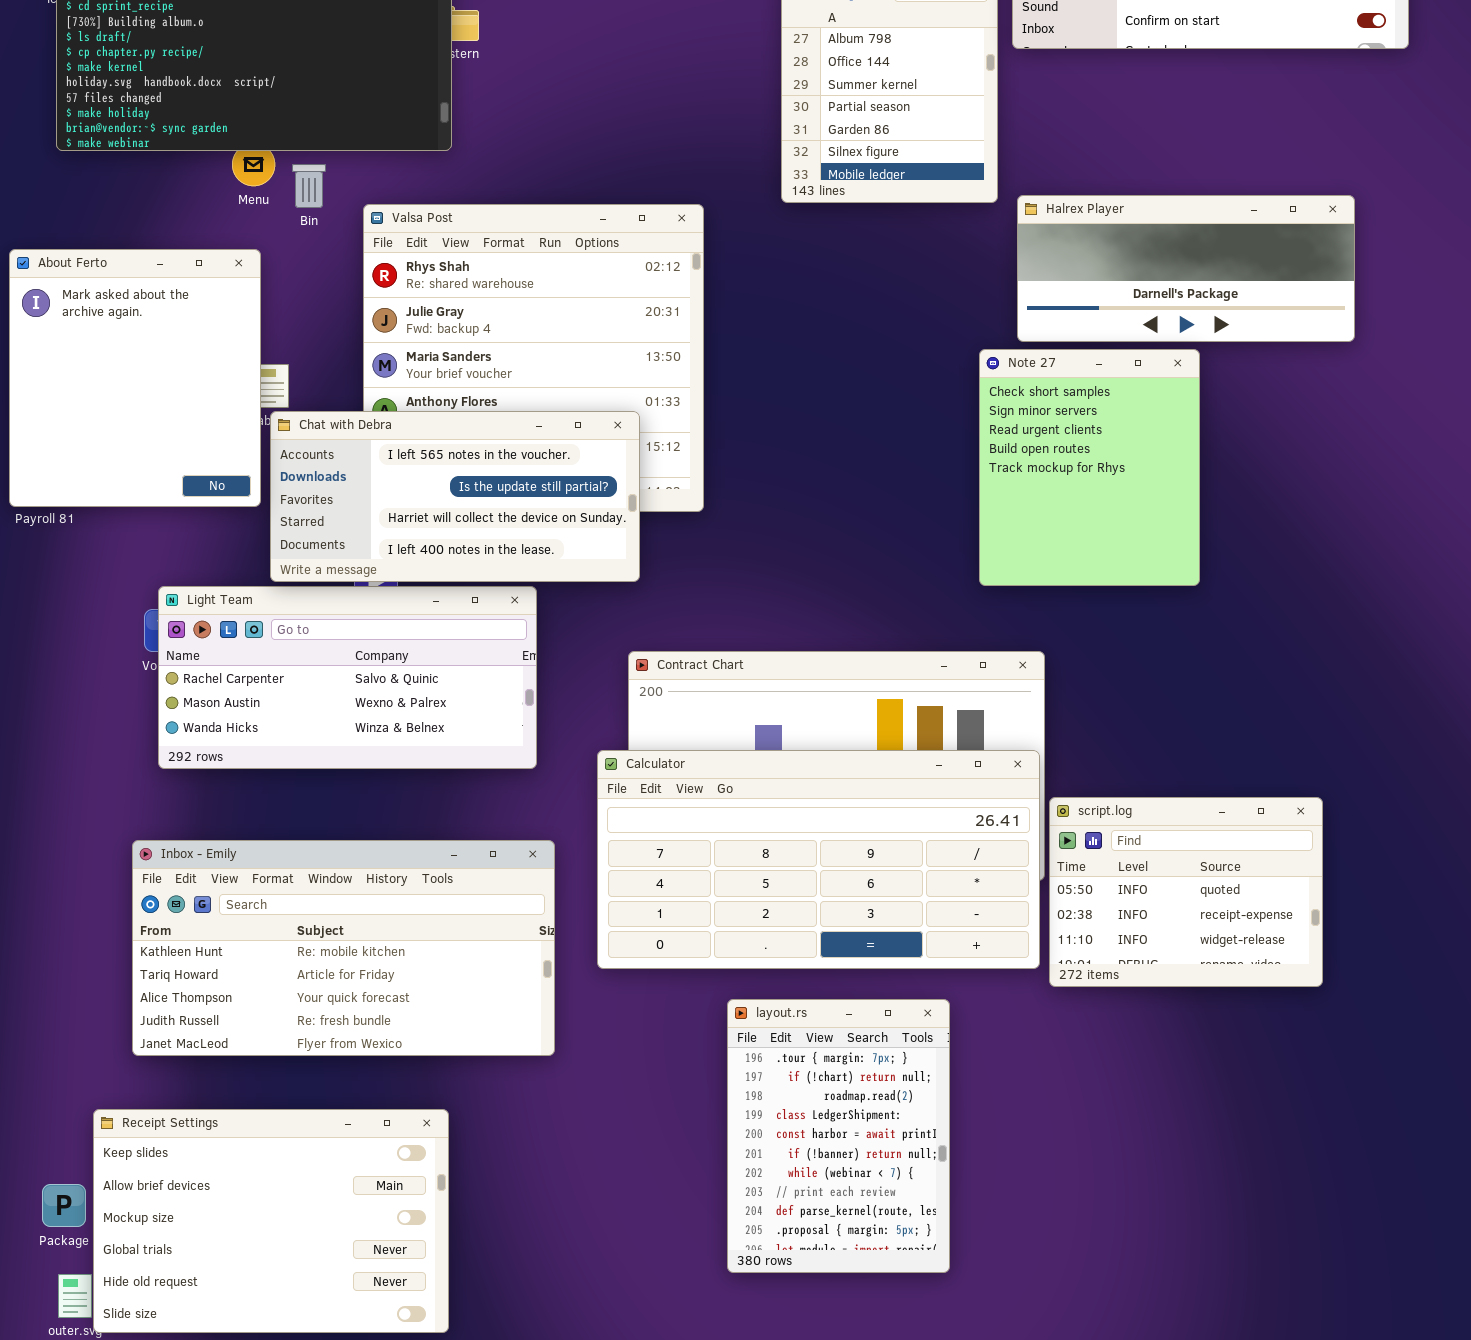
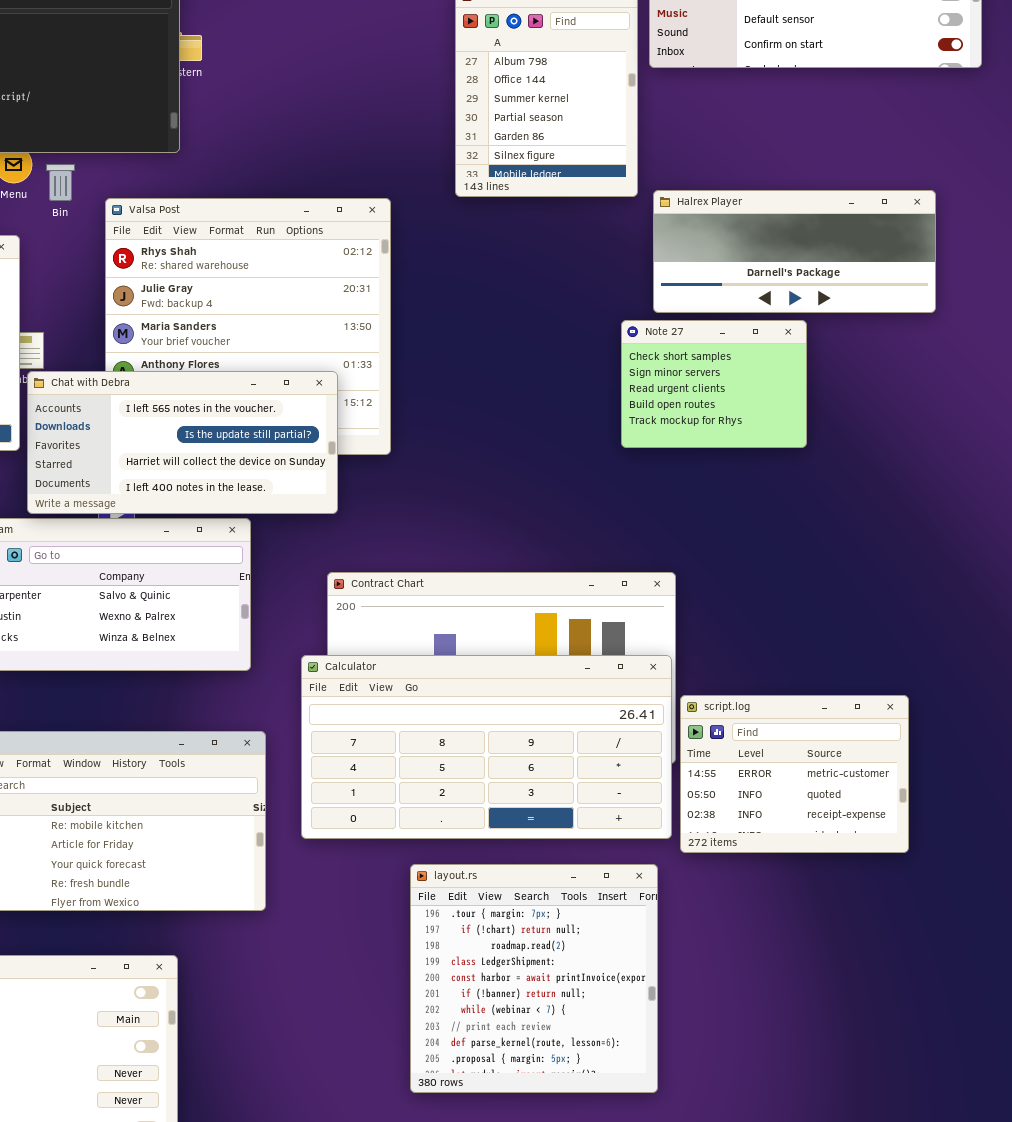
Note 27: [979,349,1200,586] -> [621,320,807,448], resized
script.log: [1049,797,1323,987] -> [680,695,909,853], scrolled up 1 row
layout.rs: [727,999,950,1273] -> [410,864,658,1093], resized

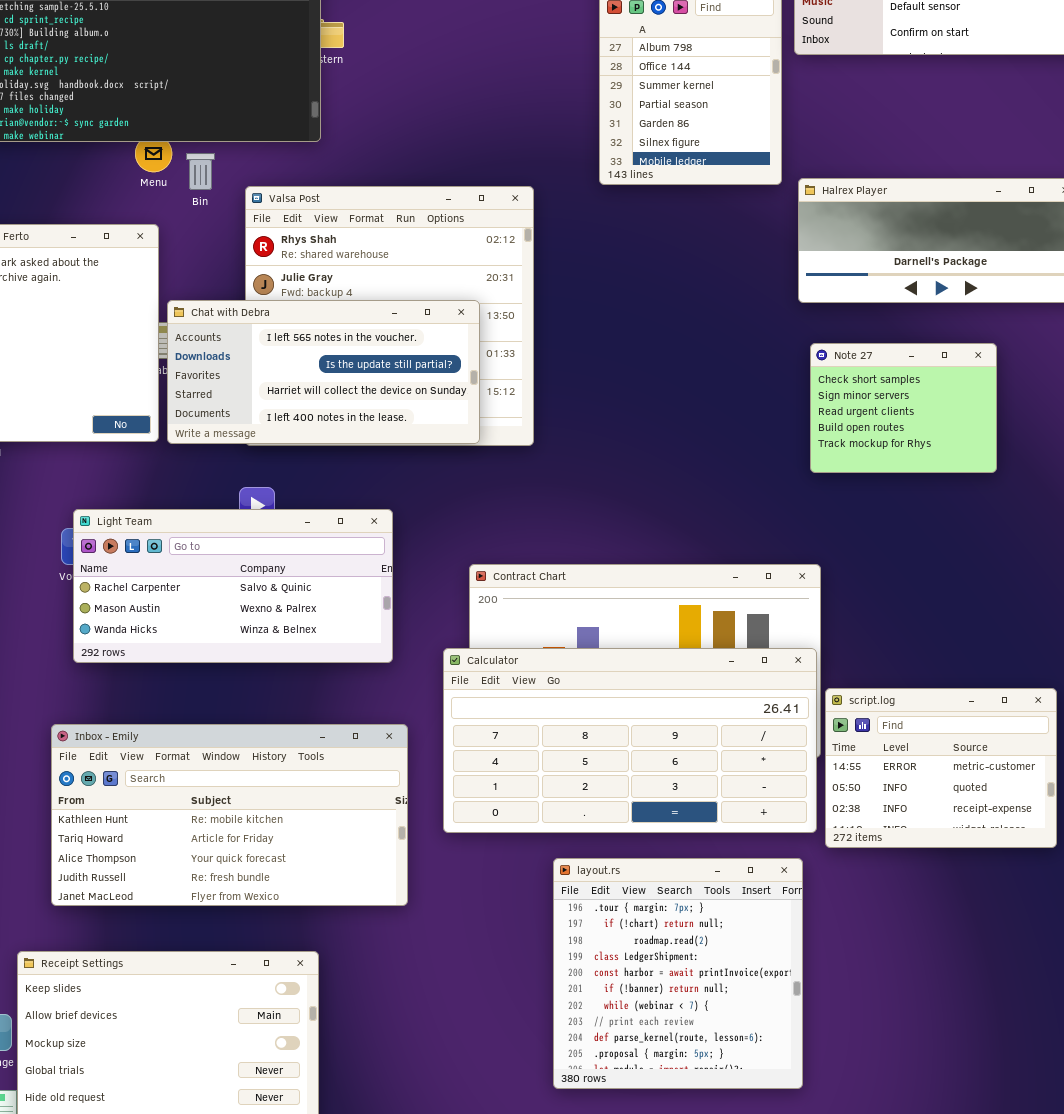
Note 27: [621,320,807,448] -> [810,343,997,473], moved
Chat with Debra: [27,371,338,514] -> [167,300,480,444], moved

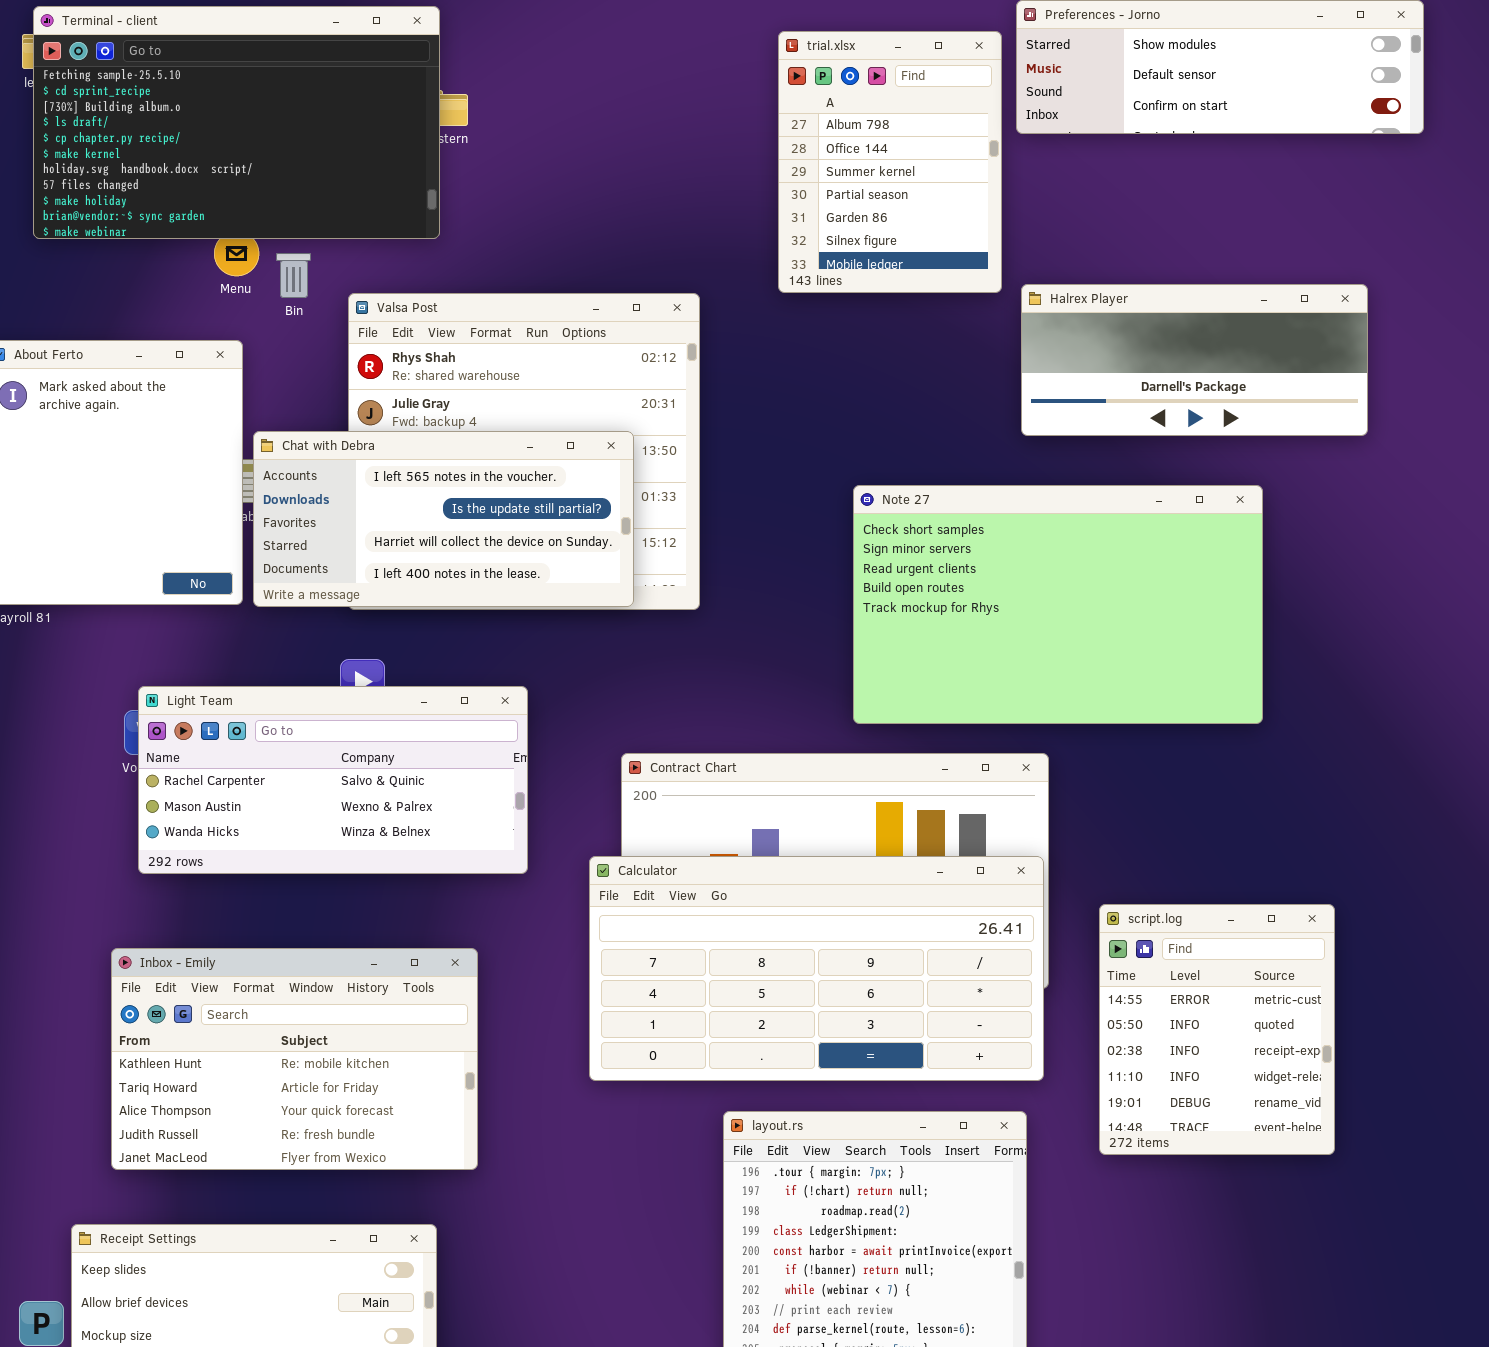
Note 27: [810,343,997,473] -> [853,485,1263,724], resized
script.log: [825,688,1057,848] -> [1099,904,1335,1155], resized
Inbox - Emily: [51,724,408,906] -> [111,948,478,1170], resized

